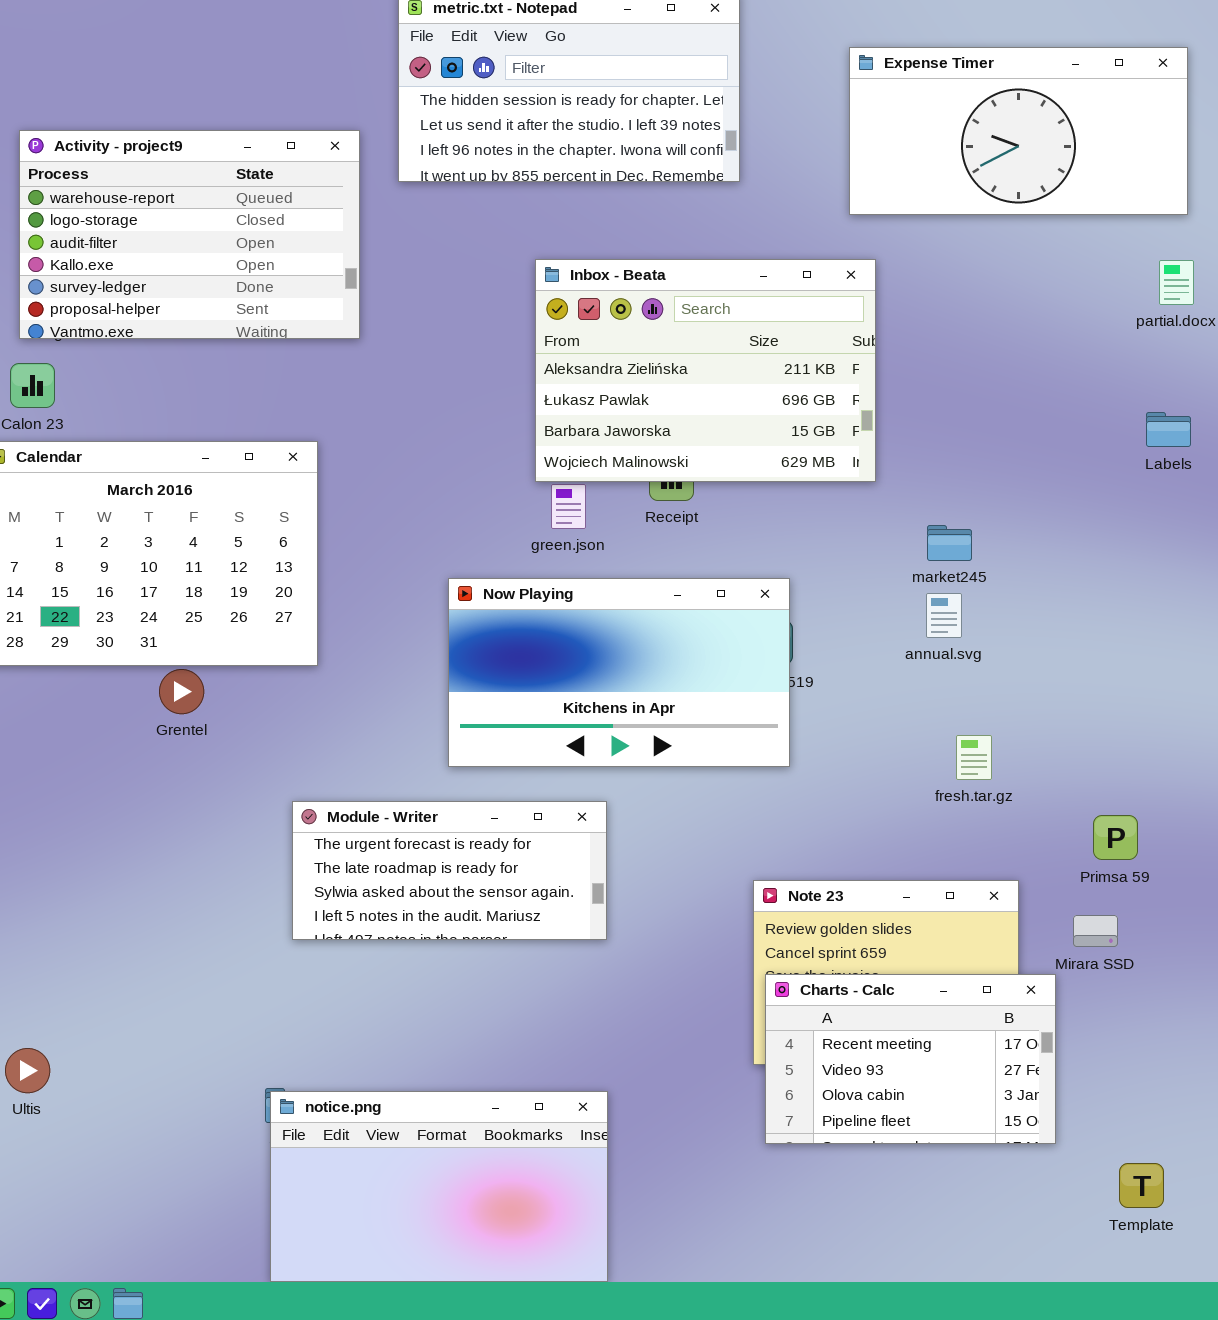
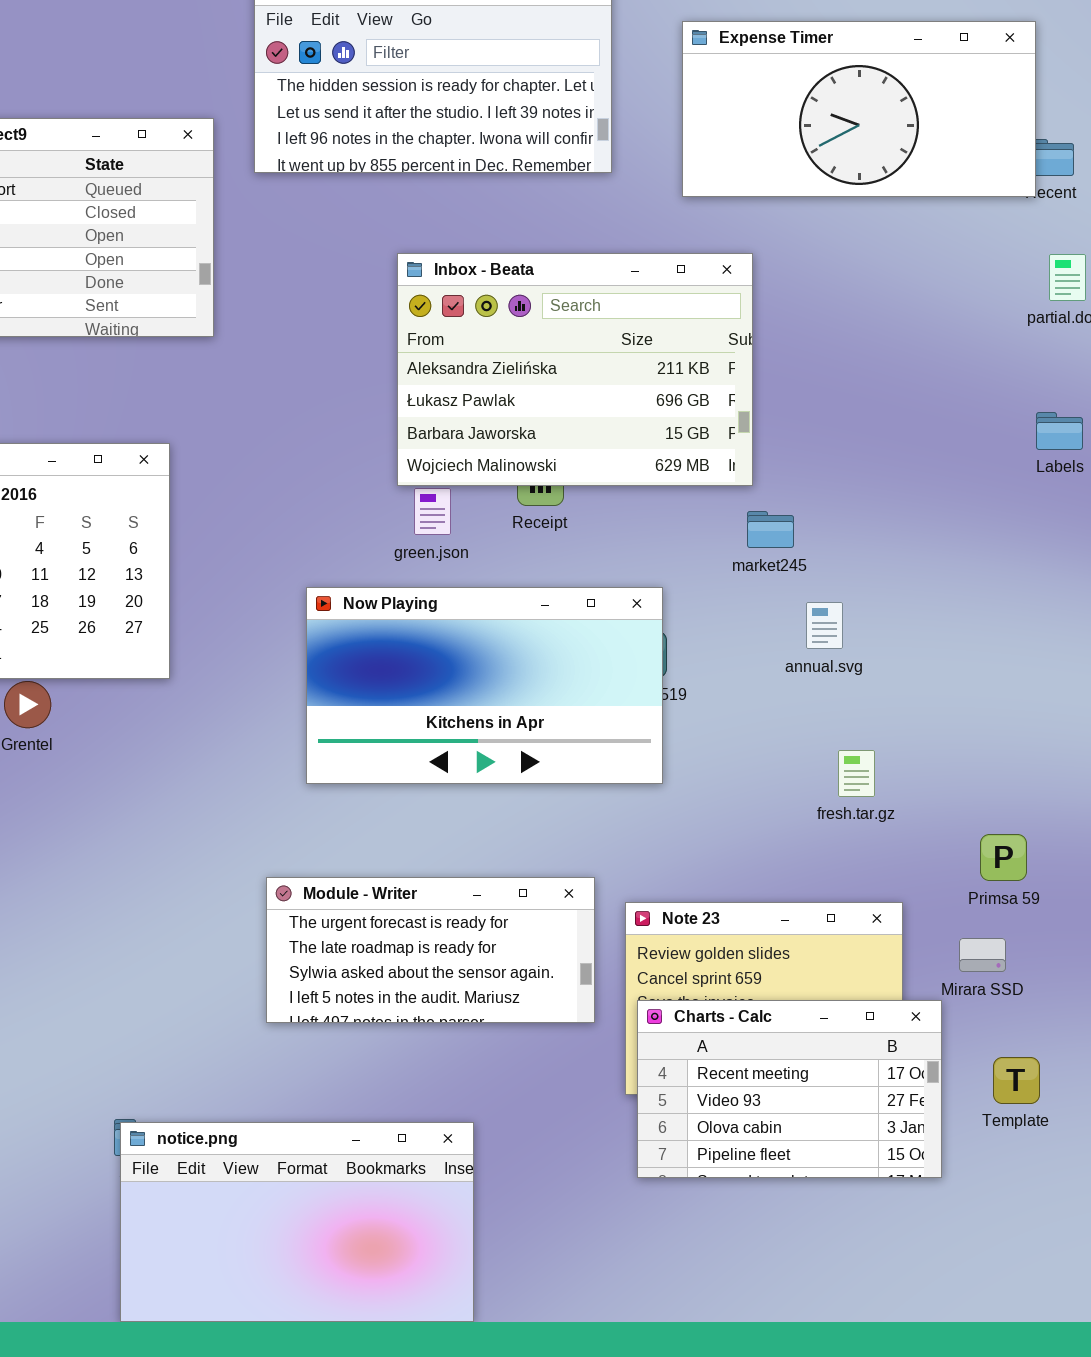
Expense Timer: [849,47,1188,215] -> [682,21,1036,197], moved
market245: [927,525,972,561] -> [747,511,794,548], moved
Module - Writer: [292,801,607,940] -> [266,877,595,1023], moved
Template: [1119,1163,1164,1208] -> [993,1057,1040,1104], moved

